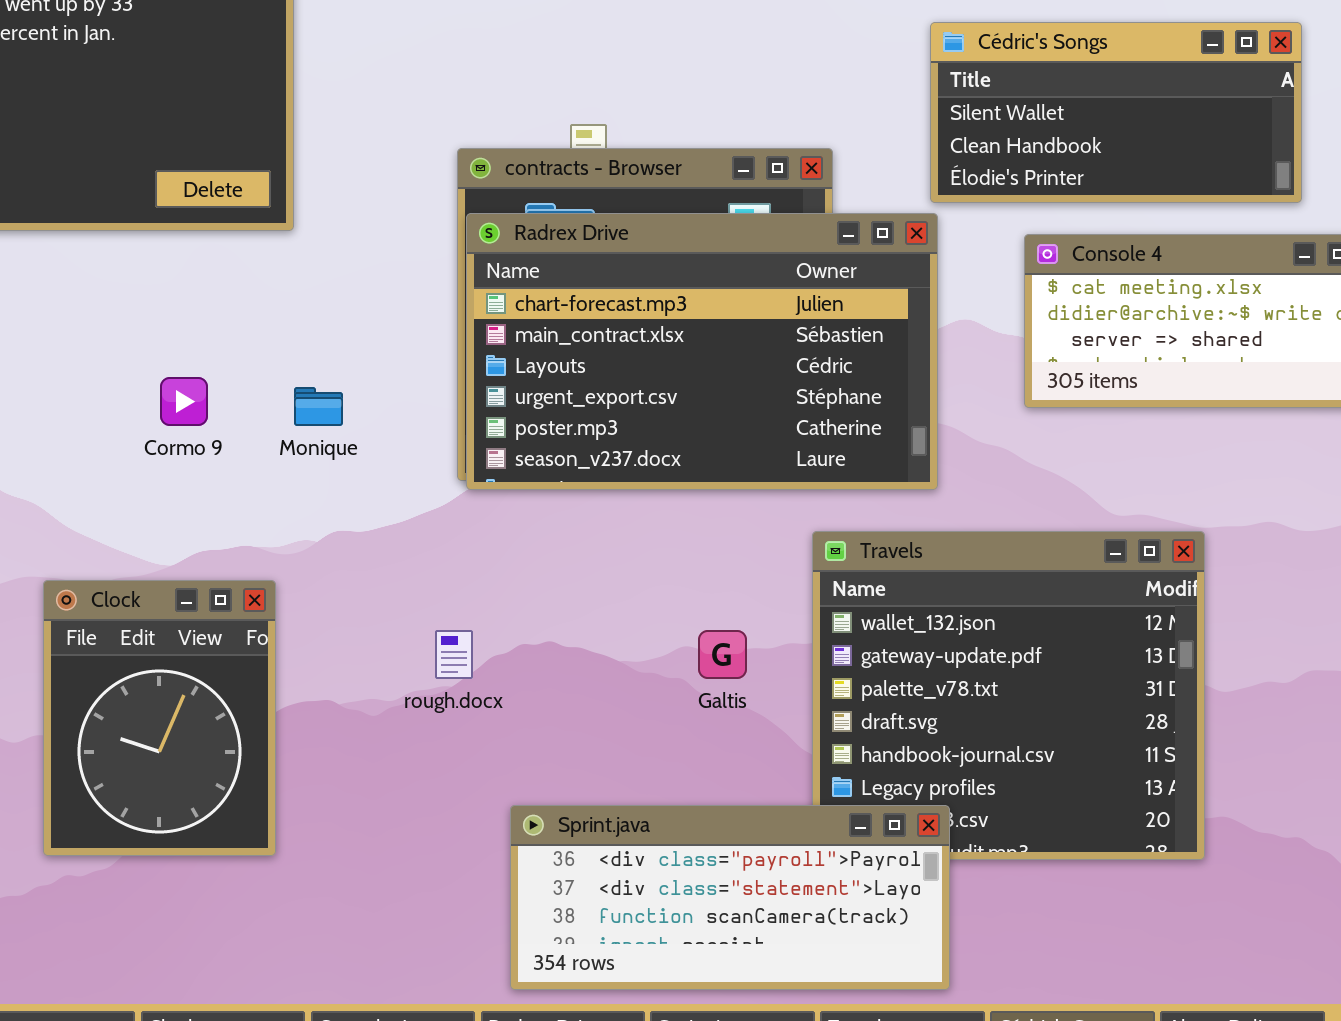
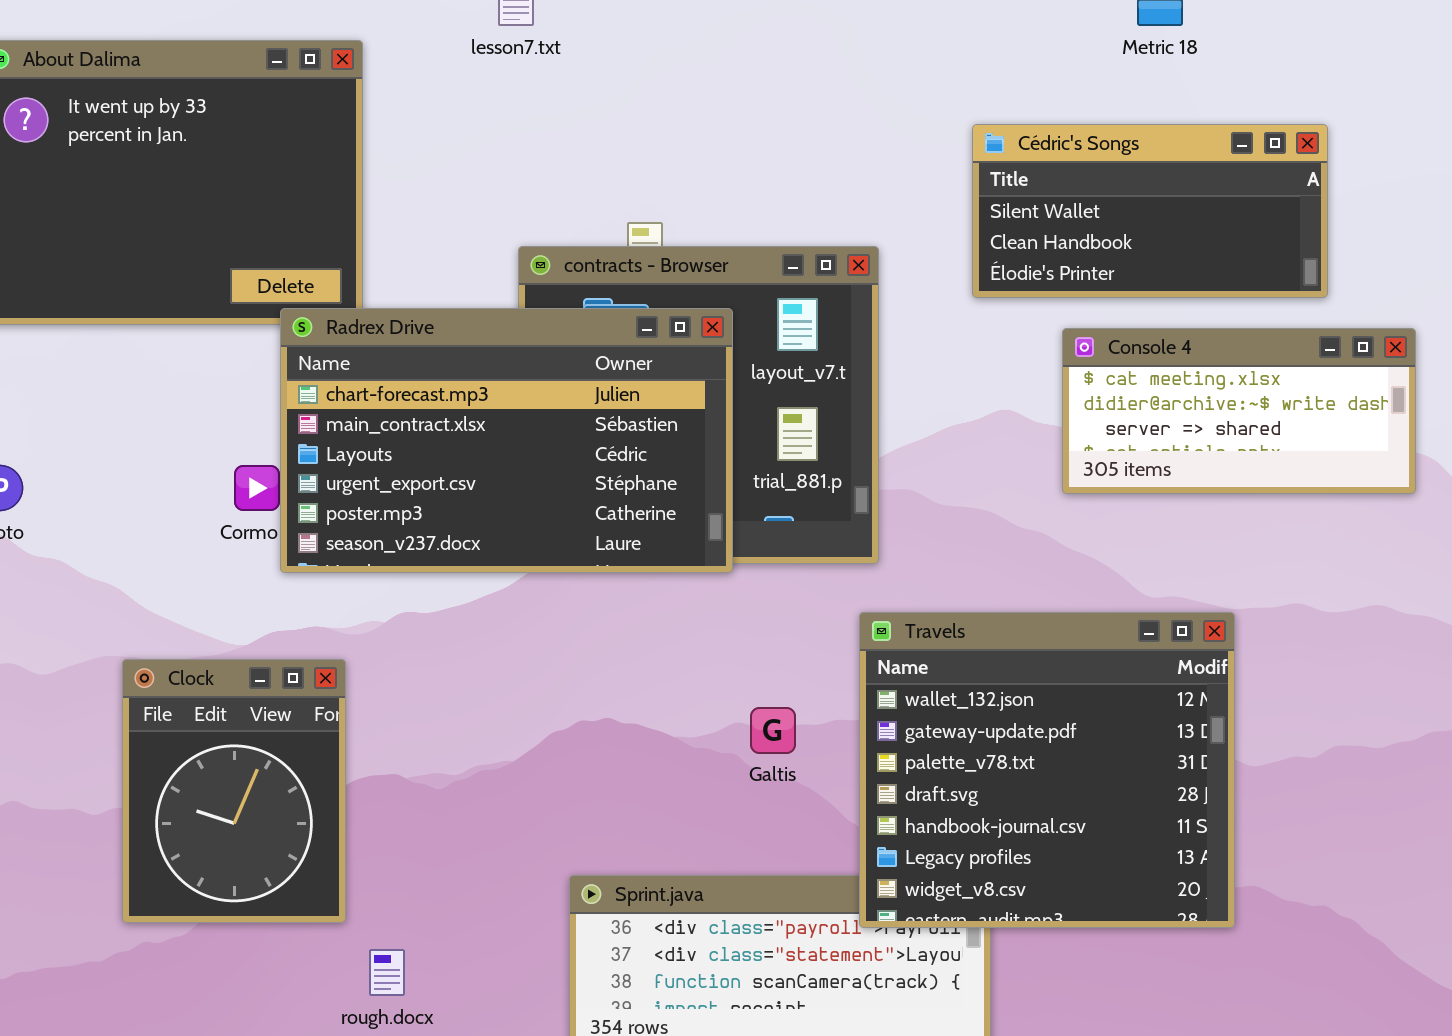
Radrex Drive: [466,213,938,490] -> [280,308,733,573], moved
Travels: [812,531,1205,860] -> [859,612,1235,928], raised
rough.docx: [435,630,473,679] -> [369,949,405,996], moved

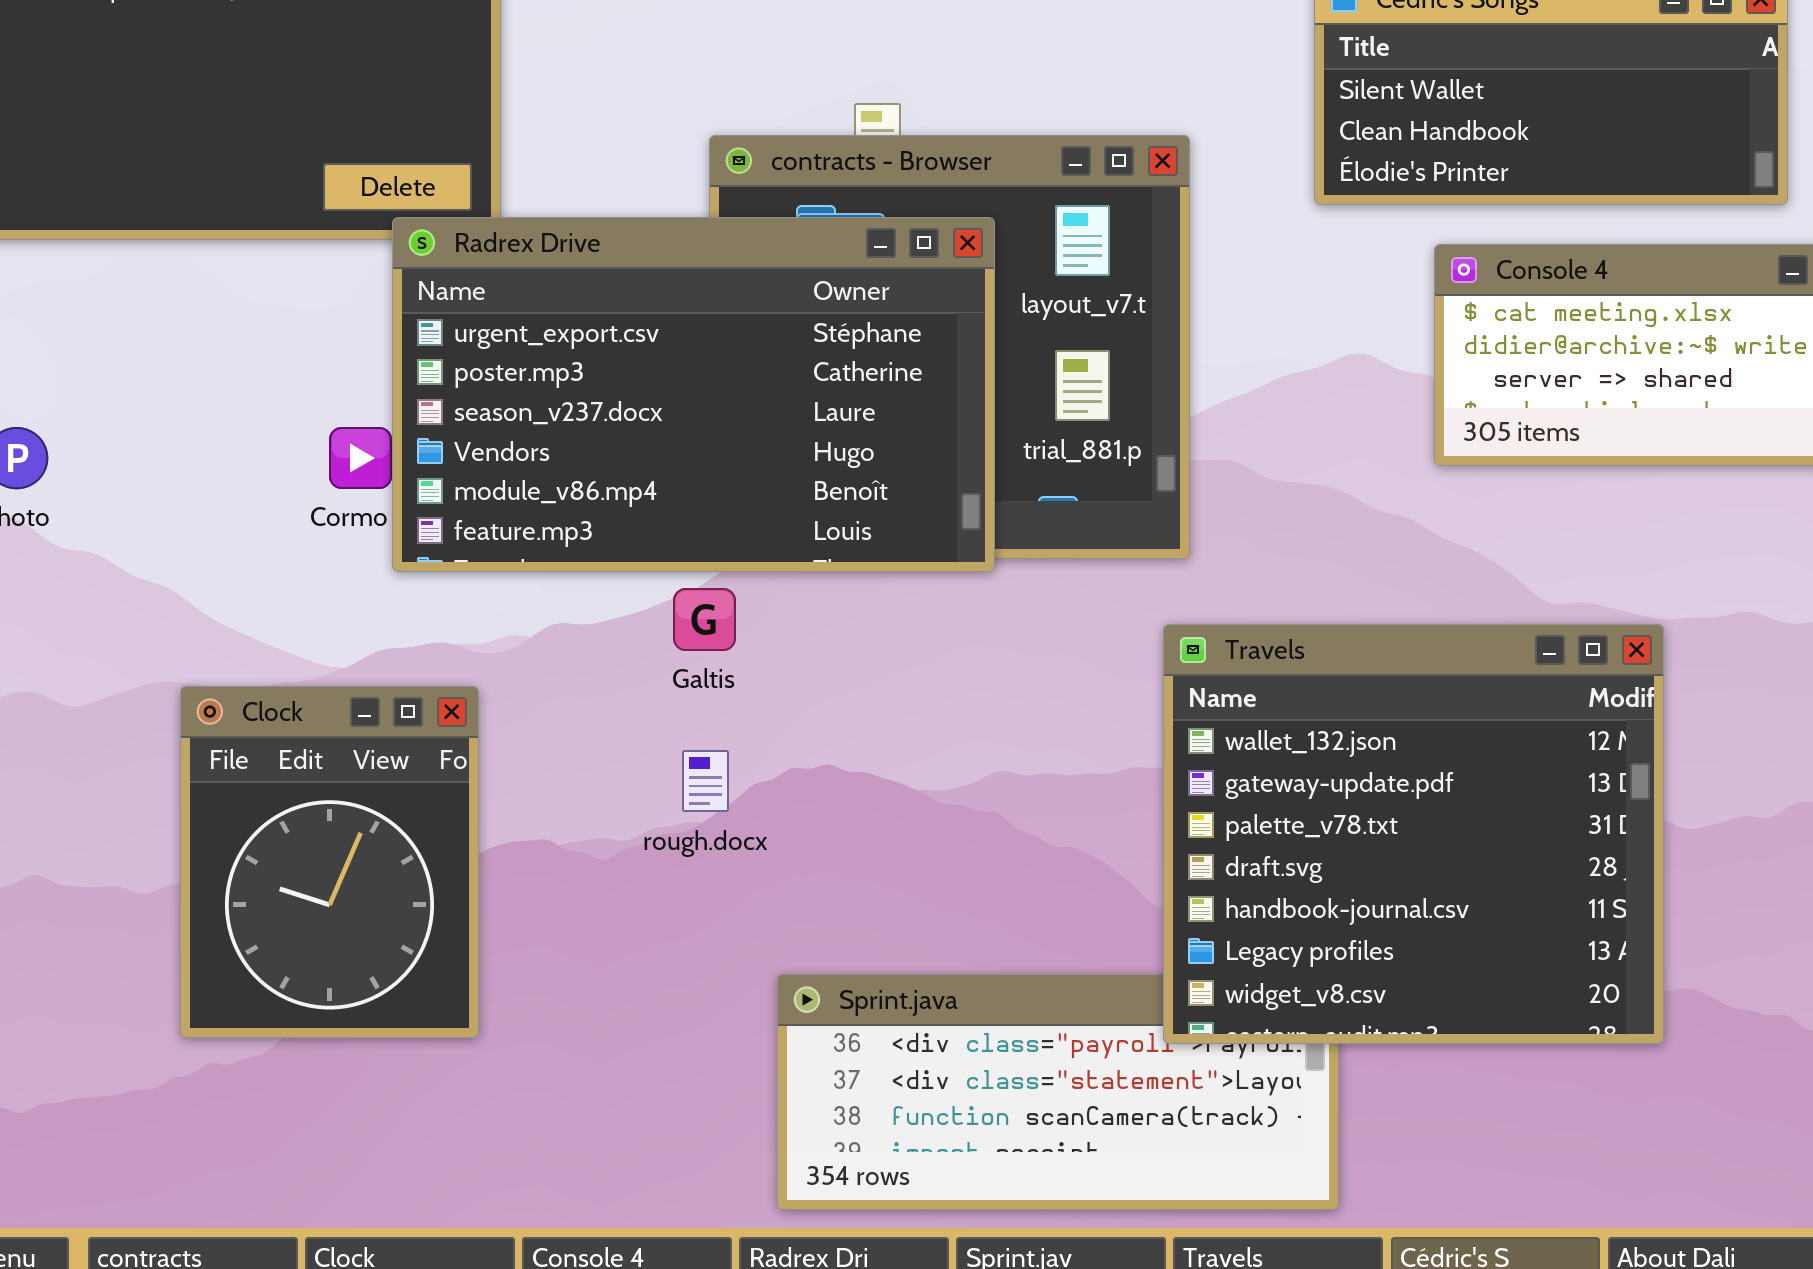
Radrex Drive: [280,308,733,573] -> [392,217,995,572], scrolled down 3 rows
Galtis: [750,707,796,754] -> [673,588,736,651], moved
rough.docx: [369,949,405,996] -> [682,750,729,812], moved

